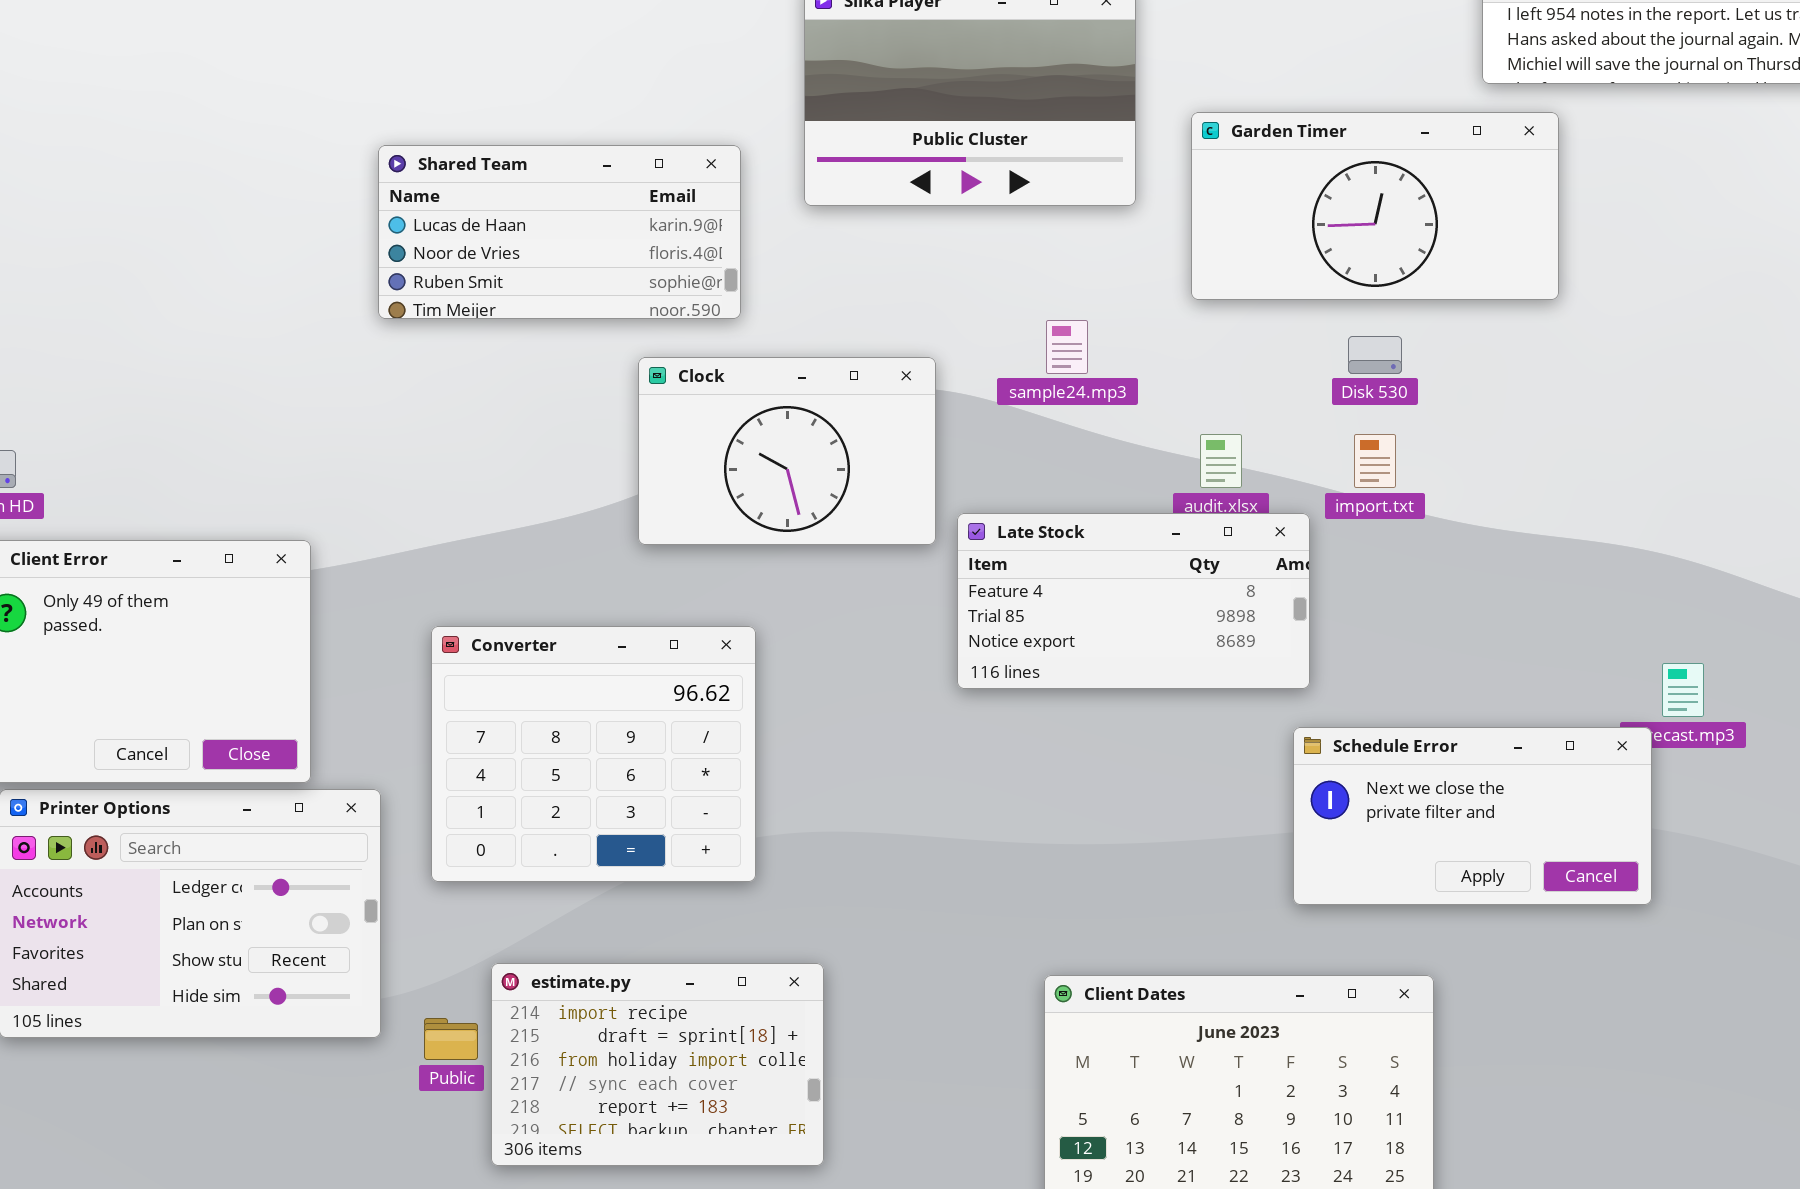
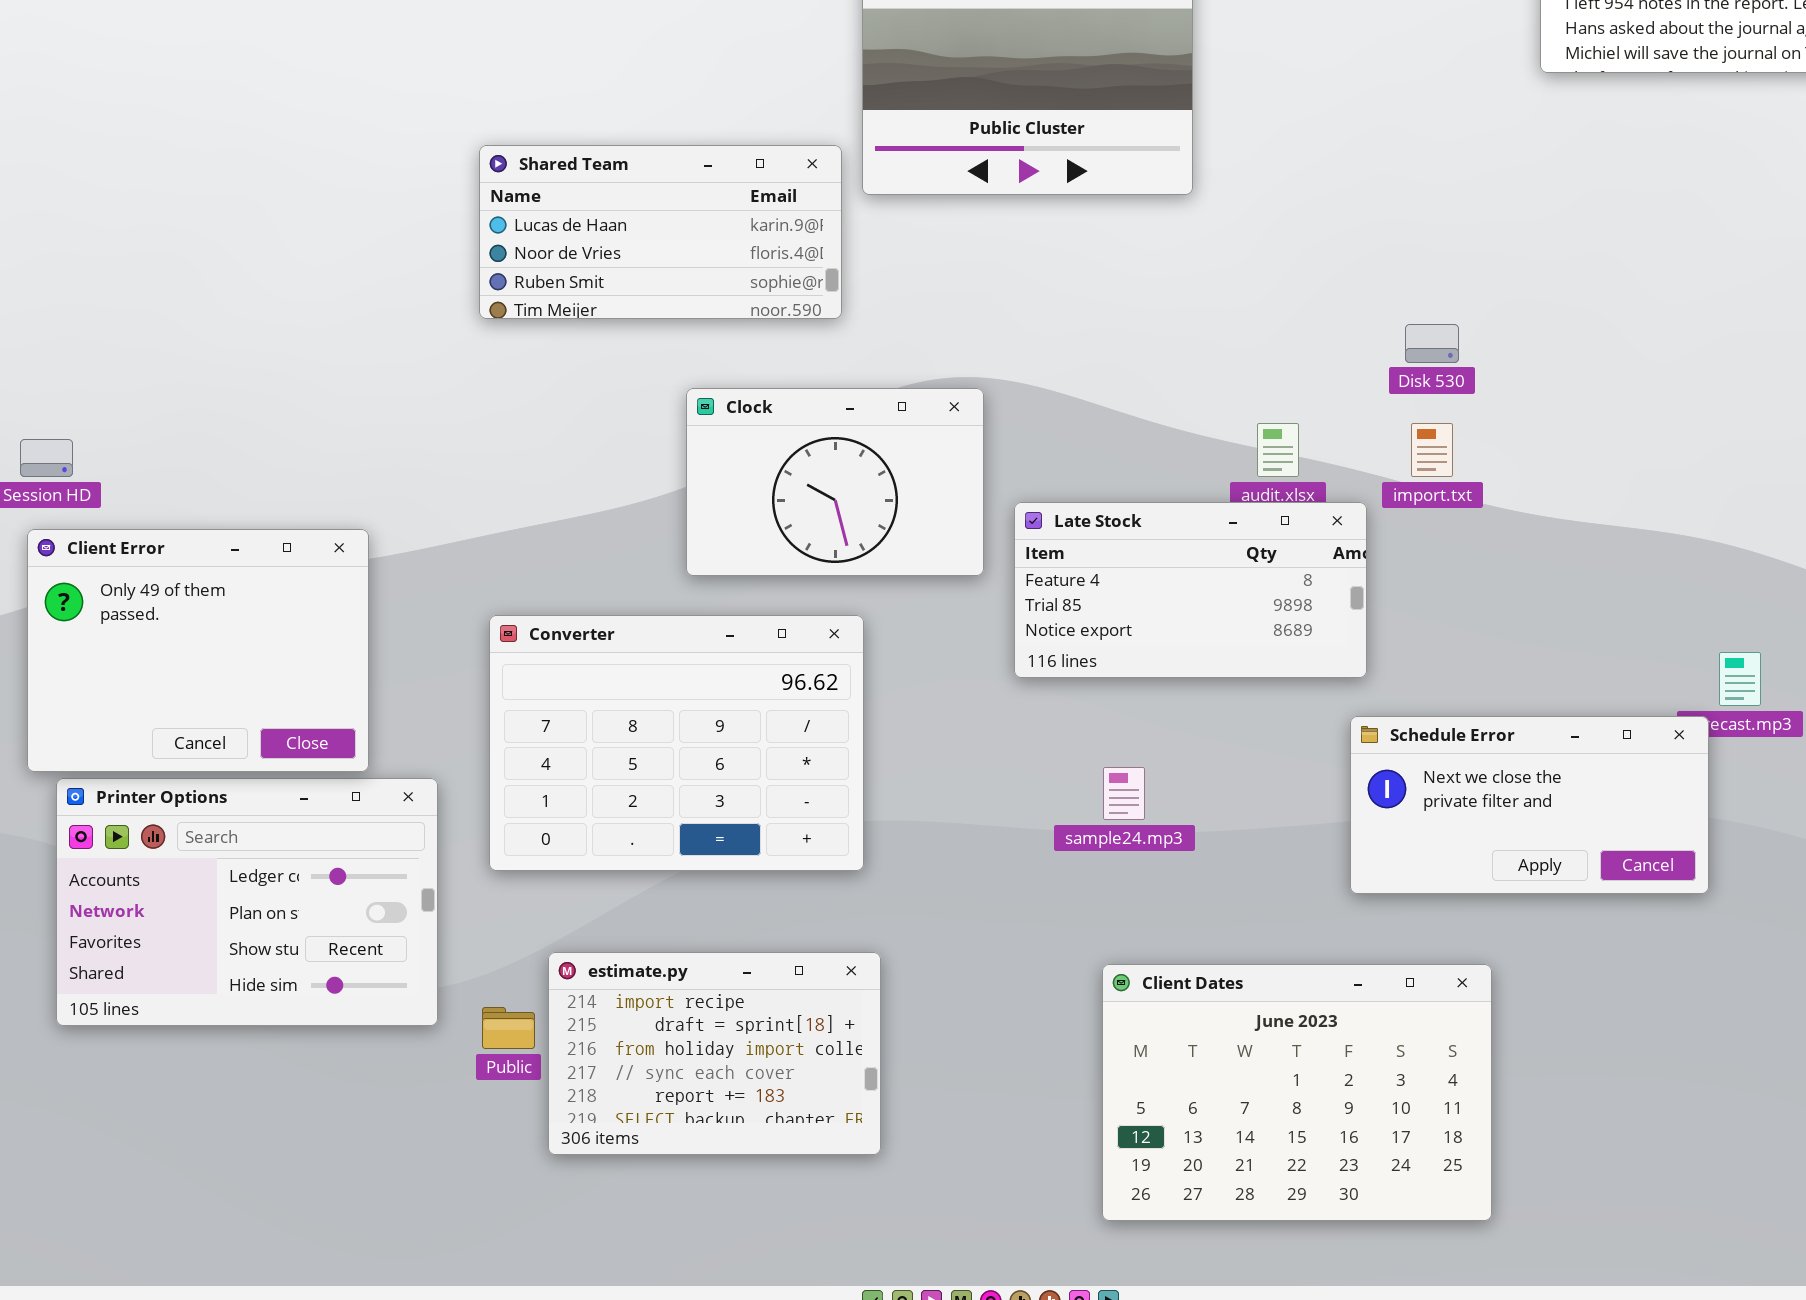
Garden Timer: [1191,112,1559,300] -> none, closed
Shared Team: [378,145,741,319] -> [479,145,842,319], moved
sample24.mp3: [1046,320,1088,374] -> [1103,767,1145,820], moved
Clock: [638,357,936,545] -> [686,388,984,576], moved
Converter: [431,626,756,882] -> [489,615,864,871], resized

